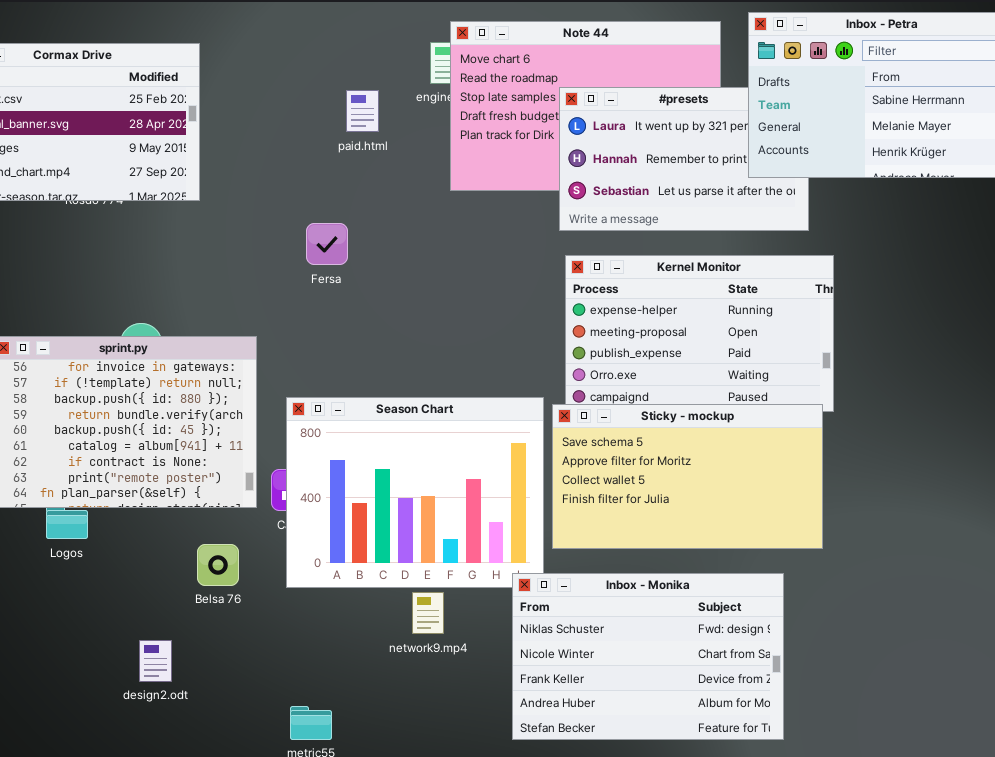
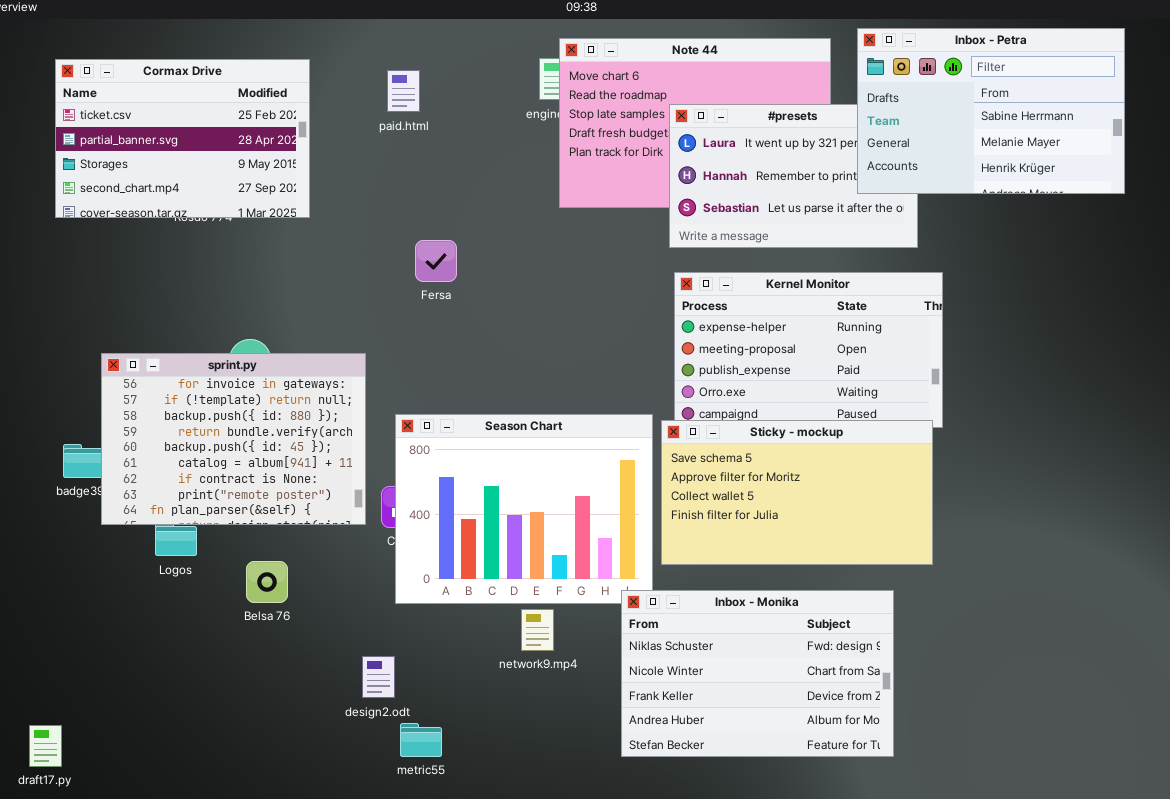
paid.html: [346,90,379,132] -> [387,70,420,112], moved
Belsa 76: [197,544,239,586] -> [246,561,288,603], moved
design2.odt: [139,640,172,682] -> [362,656,395,698], moved

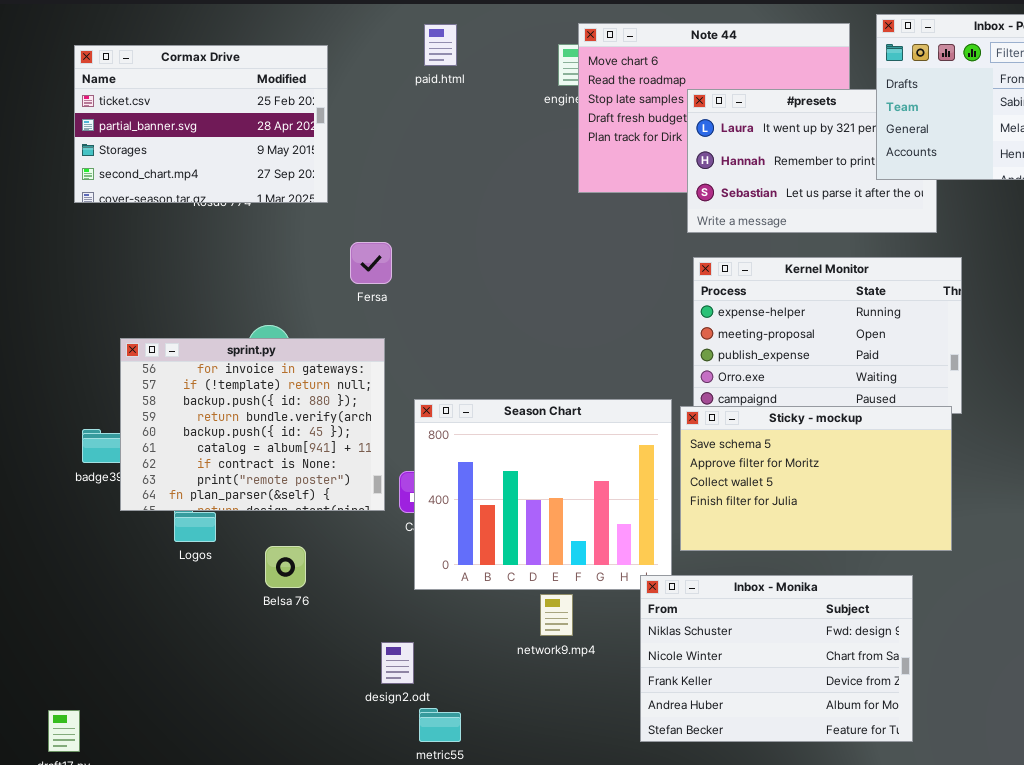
paid.html: [387,70,420,112] -> [424,24,457,66], moved
Fersa: [415,240,457,282] -> [350,242,392,284], moved

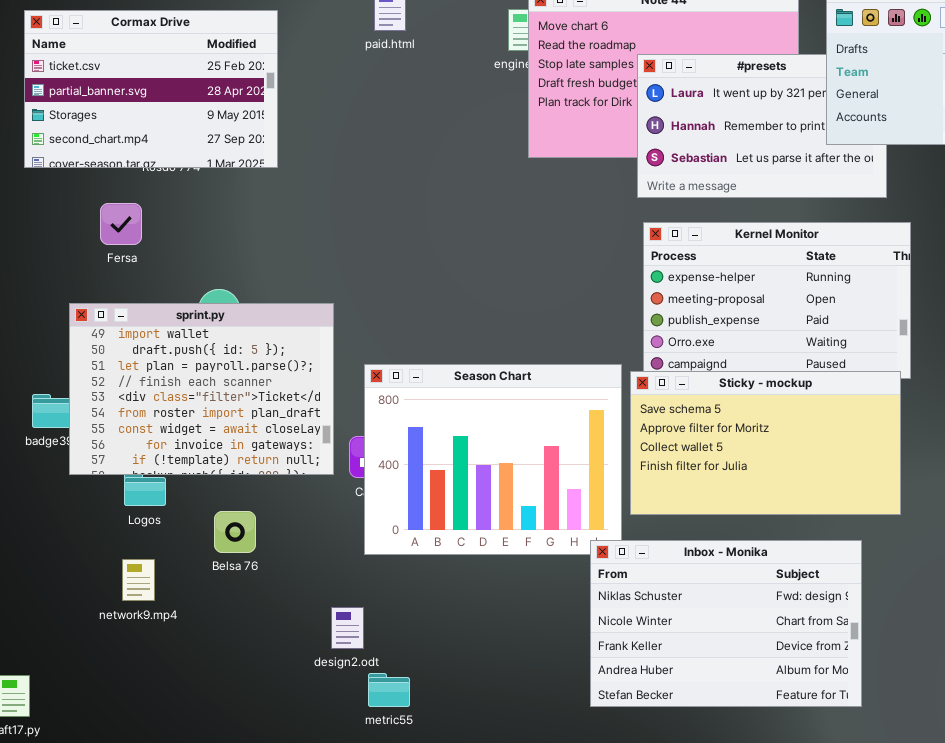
Fersa: [350,242,392,284] -> [100,203,142,245], moved
sprint.py: [120,338,385,511] -> [69,303,334,475], scrolled up 7 rows
network9.mp4: [540,594,573,636] -> [122,559,155,601], moved

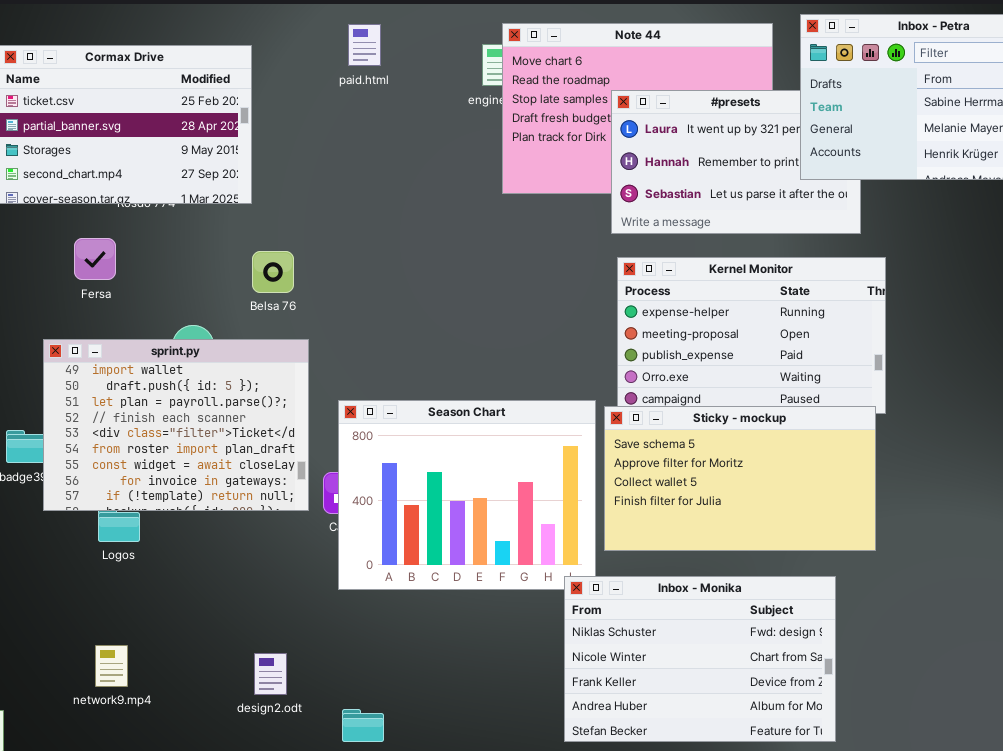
Belsa 76: [214,511,256,553] -> [252,251,294,293], moved
network9.mp4: [122,559,155,601] -> [95,645,128,687], moved
design2.odt: [331,607,364,649] -> [254,653,287,695], moved

